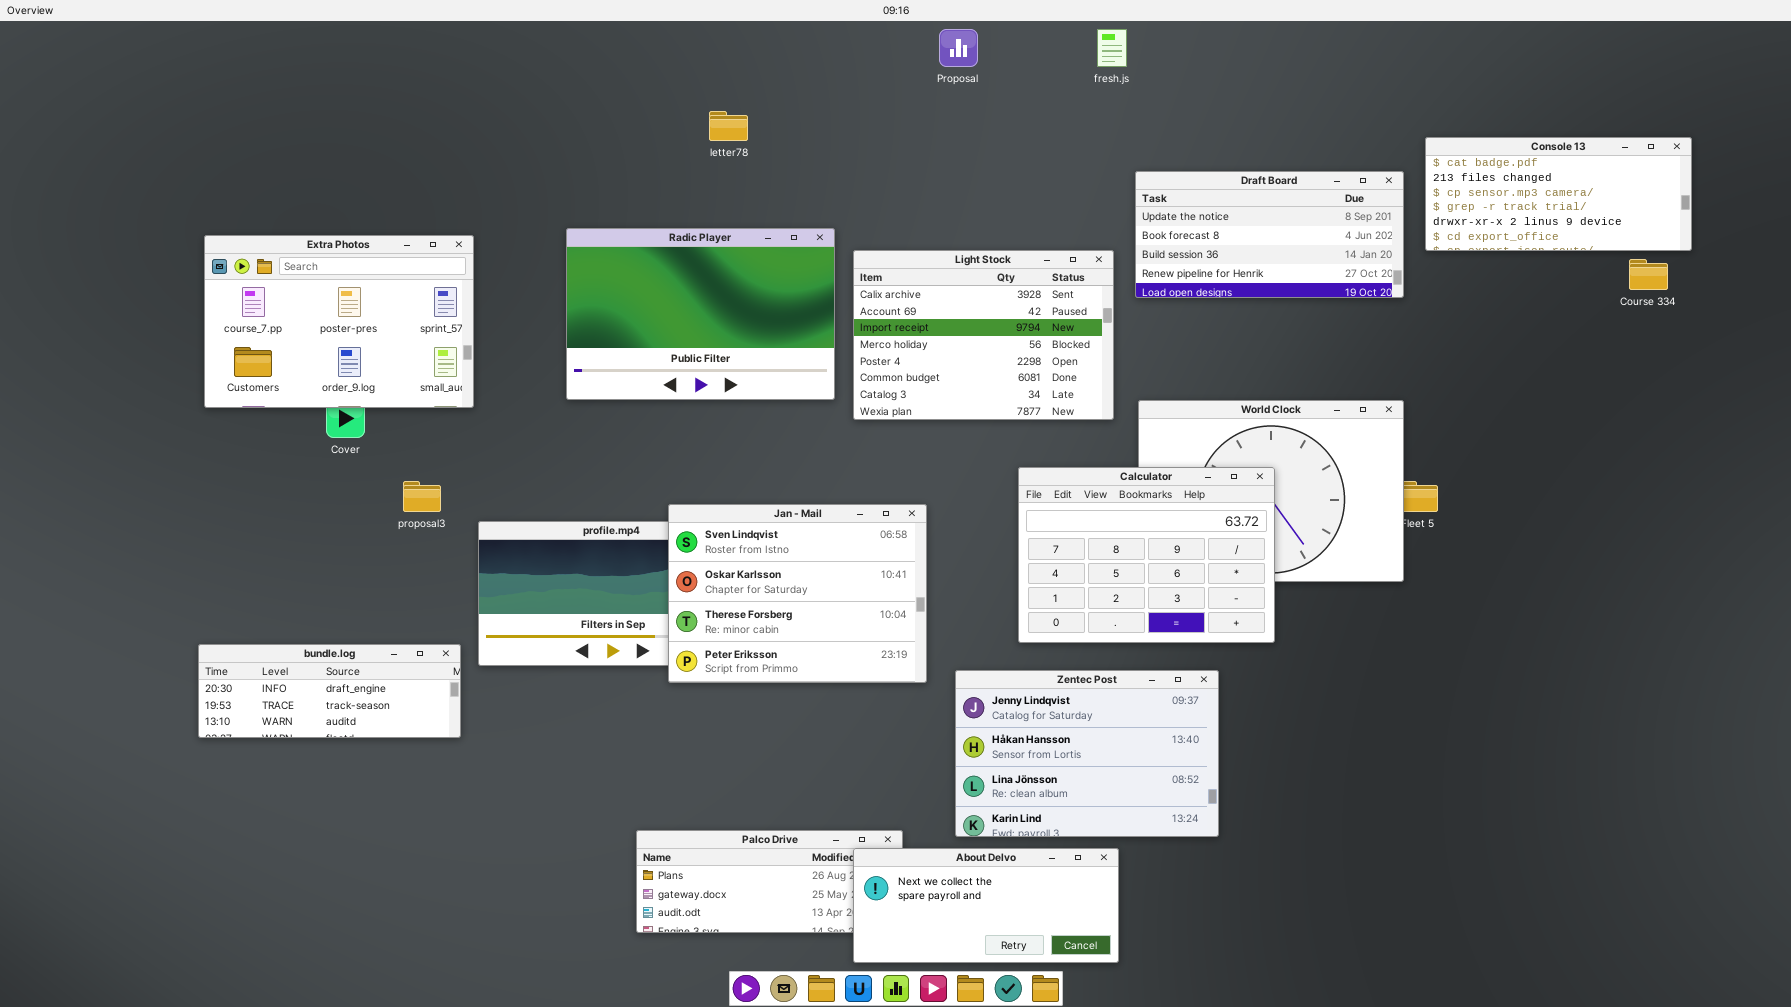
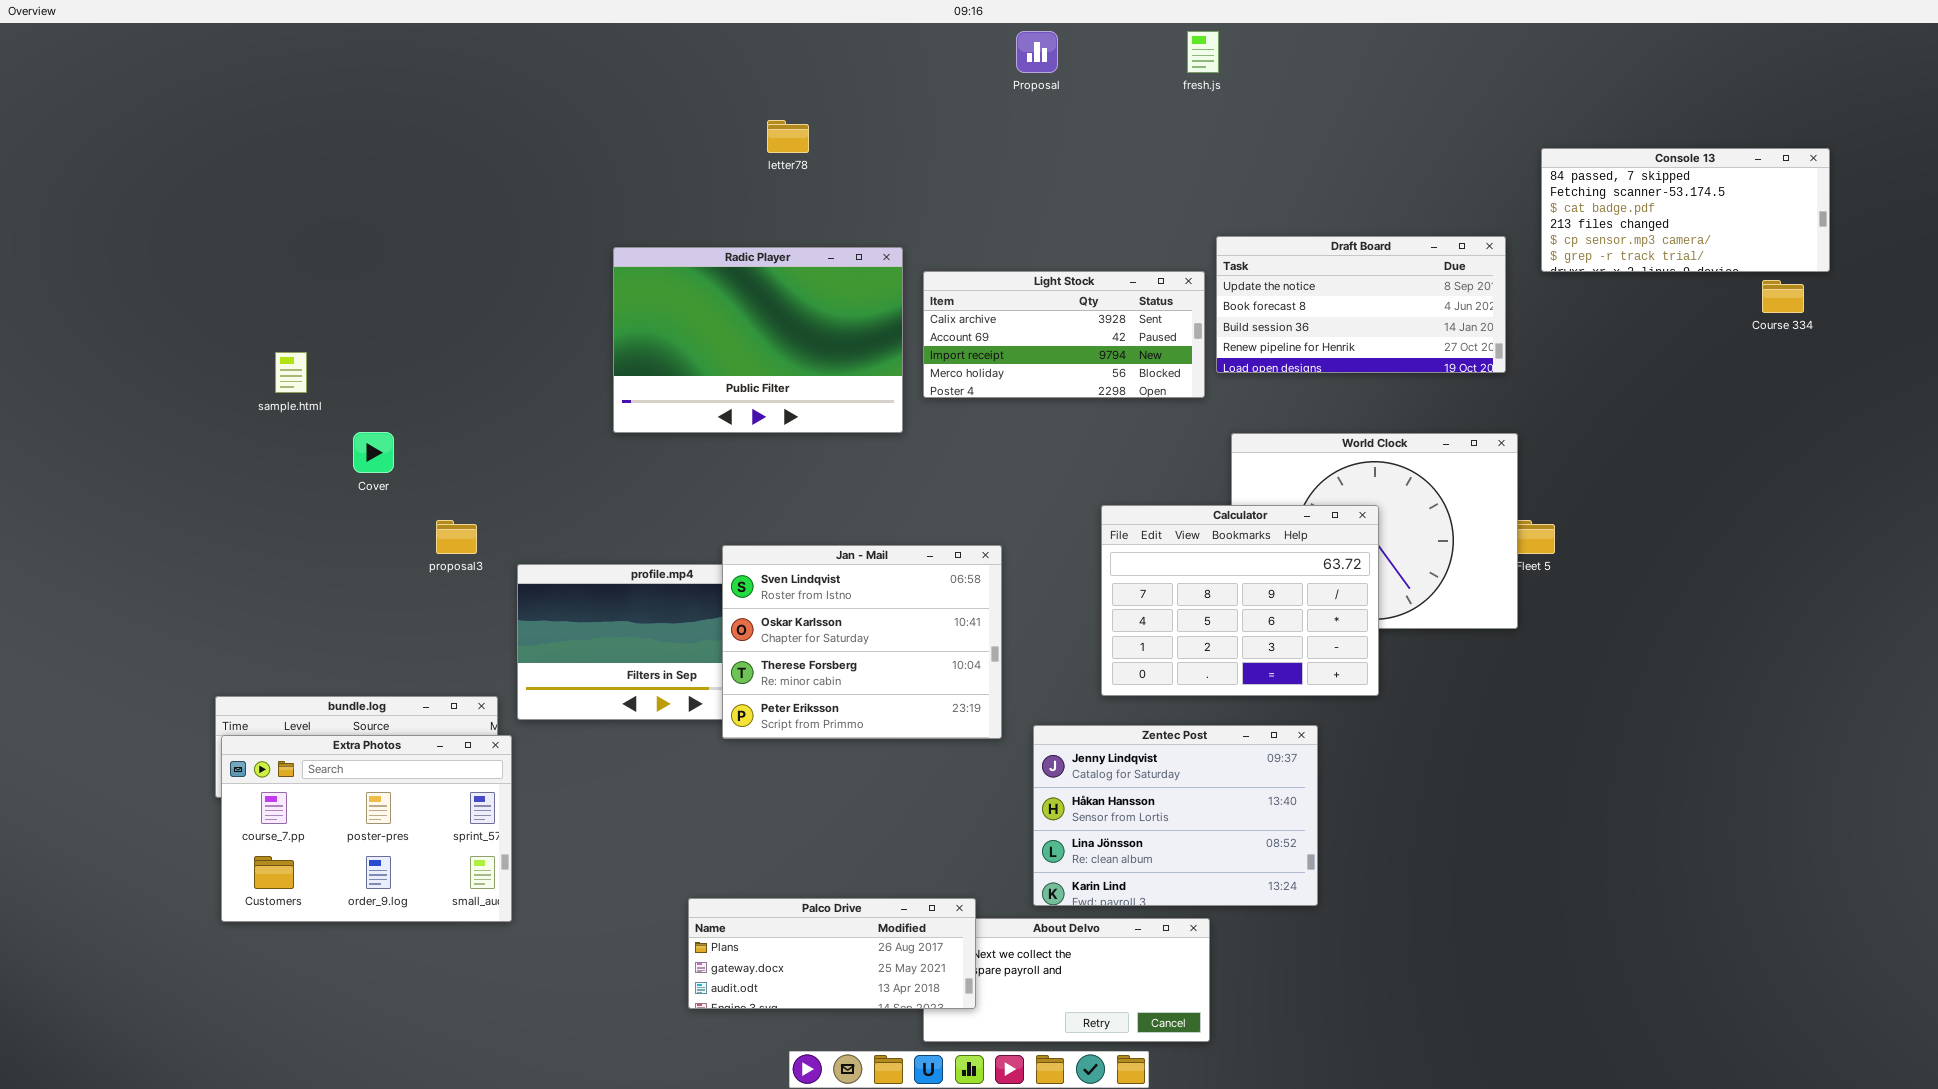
Console 13: [1425,137,1692,251] -> [1541,148,1830,272], scrolled up 2 rows
Draft Board: [1135,171,1404,298] -> [1216,236,1506,373], moved
Extra Photos: [204,235,474,408] -> [221,735,512,922], moved
Light Stock: [853,250,1114,420] -> [923,271,1205,398], resized
Palco Drive: [636,830,903,933] -> [688,898,976,1009], raised

